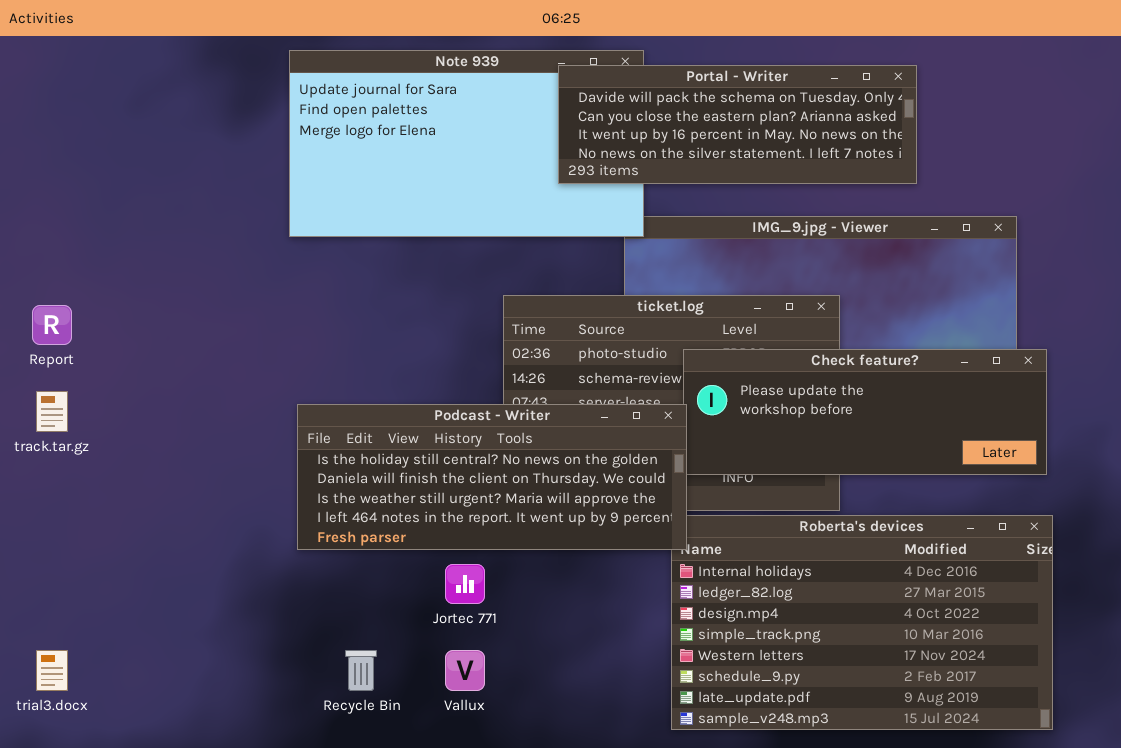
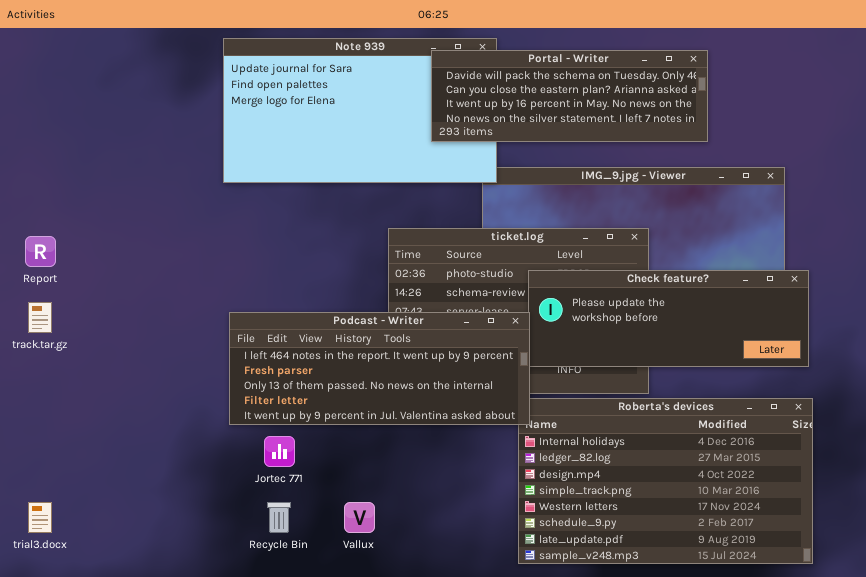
Podcast - Writer: [297,404,687,550] -> [229,312,530,425], scrolled down 3 rows
Jortec 771: [445,564,485,604] -> [264,436,295,467], moved

